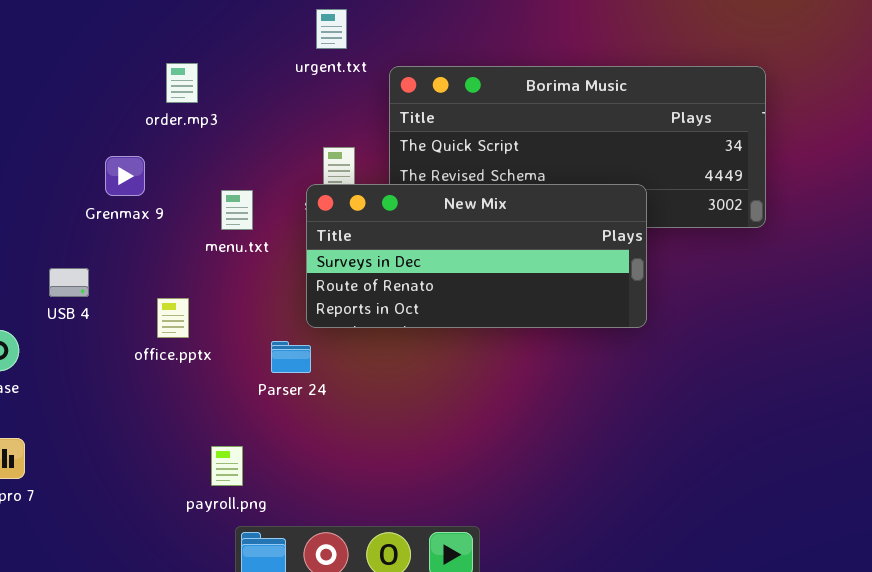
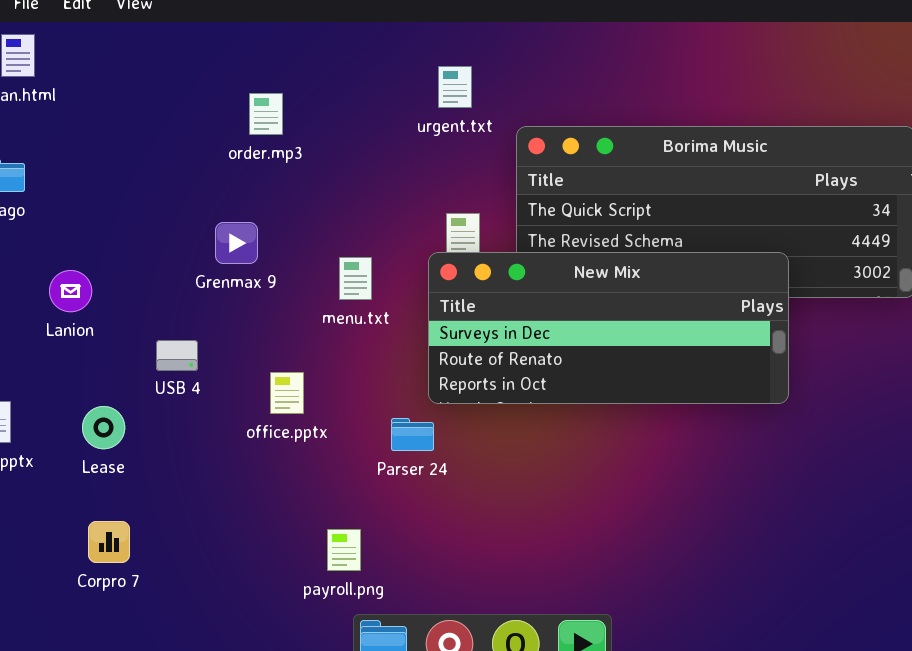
order.mp3: [166,63,198,103] -> [249,93,283,135], moved

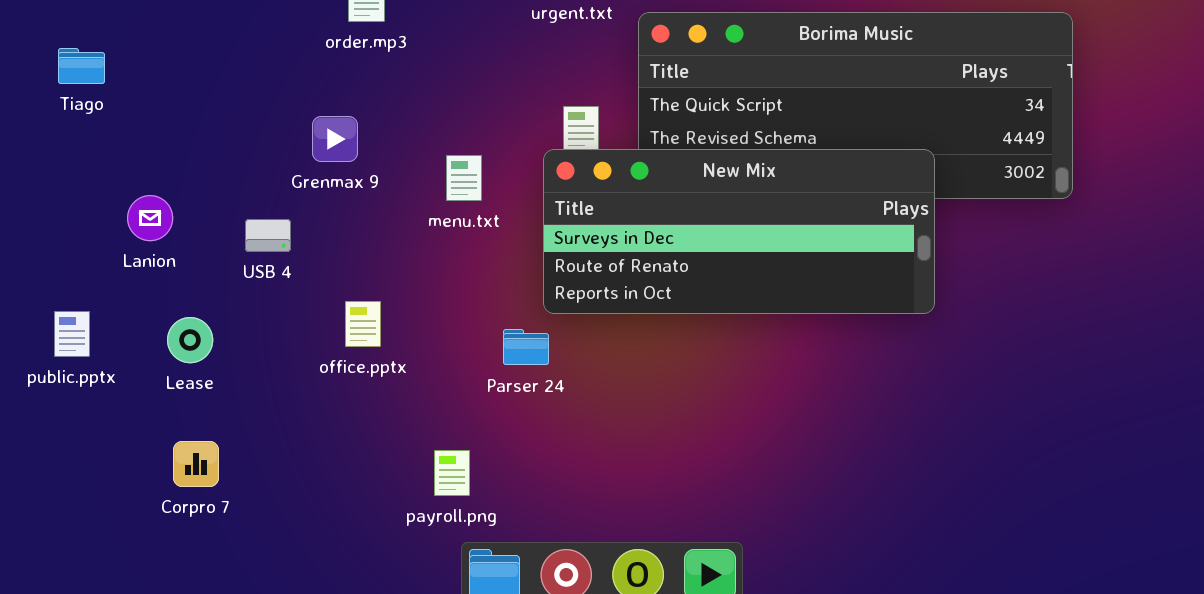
Lanion: [49,270,92,312] -> [127,195,173,241], moved
USB 4: [156,340,198,371] -> [245,219,291,252], moved
office.pptx: [270,372,304,414] -> [345,301,381,347], moved

